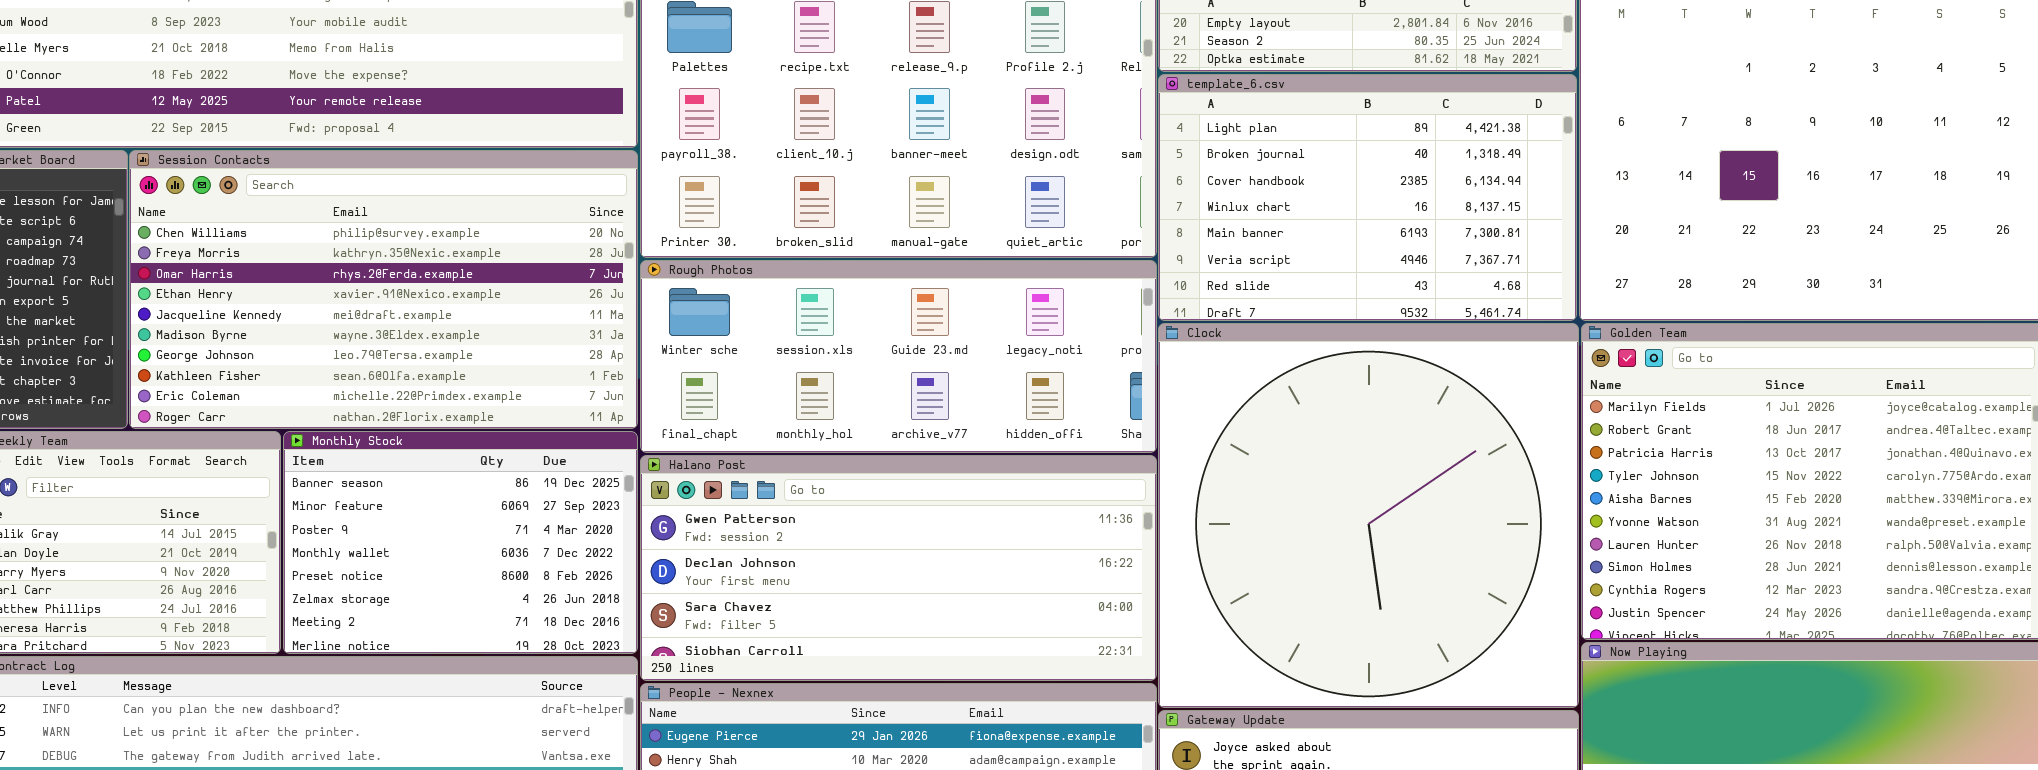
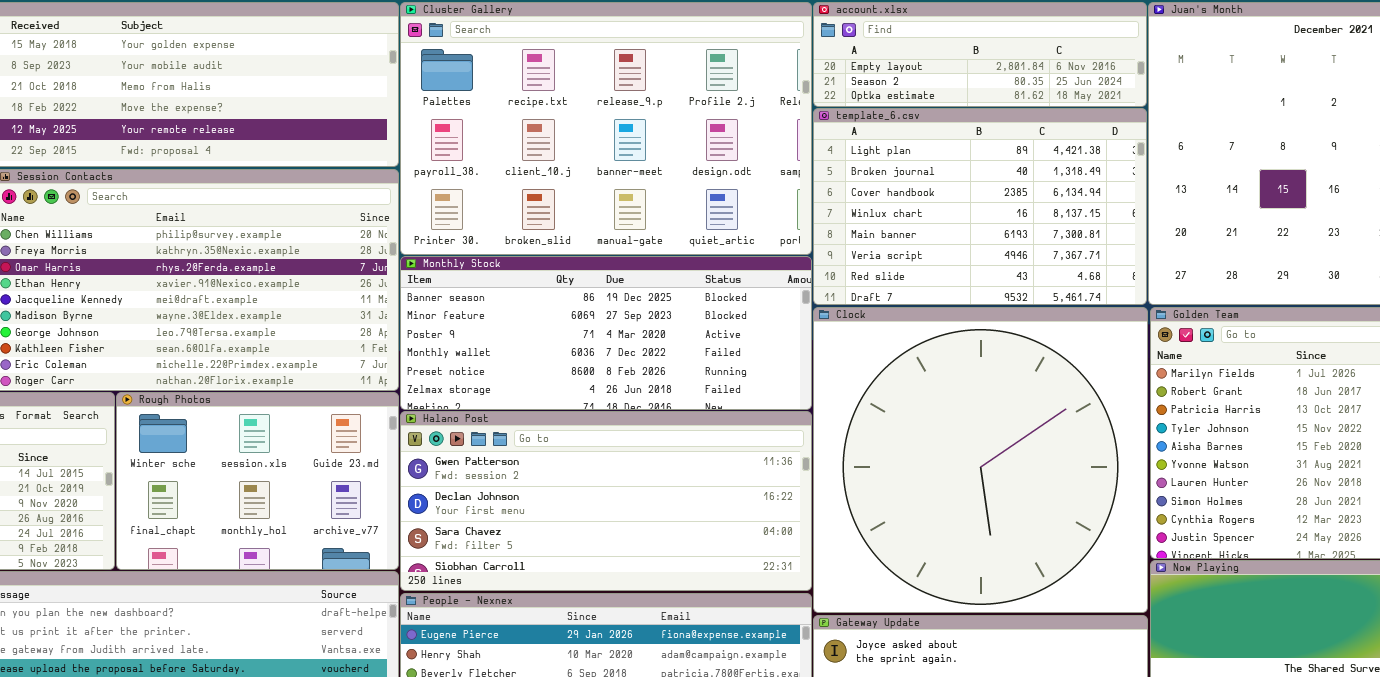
Rough Photos: [640,260,1157,453] -> [116,392,399,570], moved, resized
Monthly Stock: [283,431,638,654] -> [400,256,812,410], moved, resized

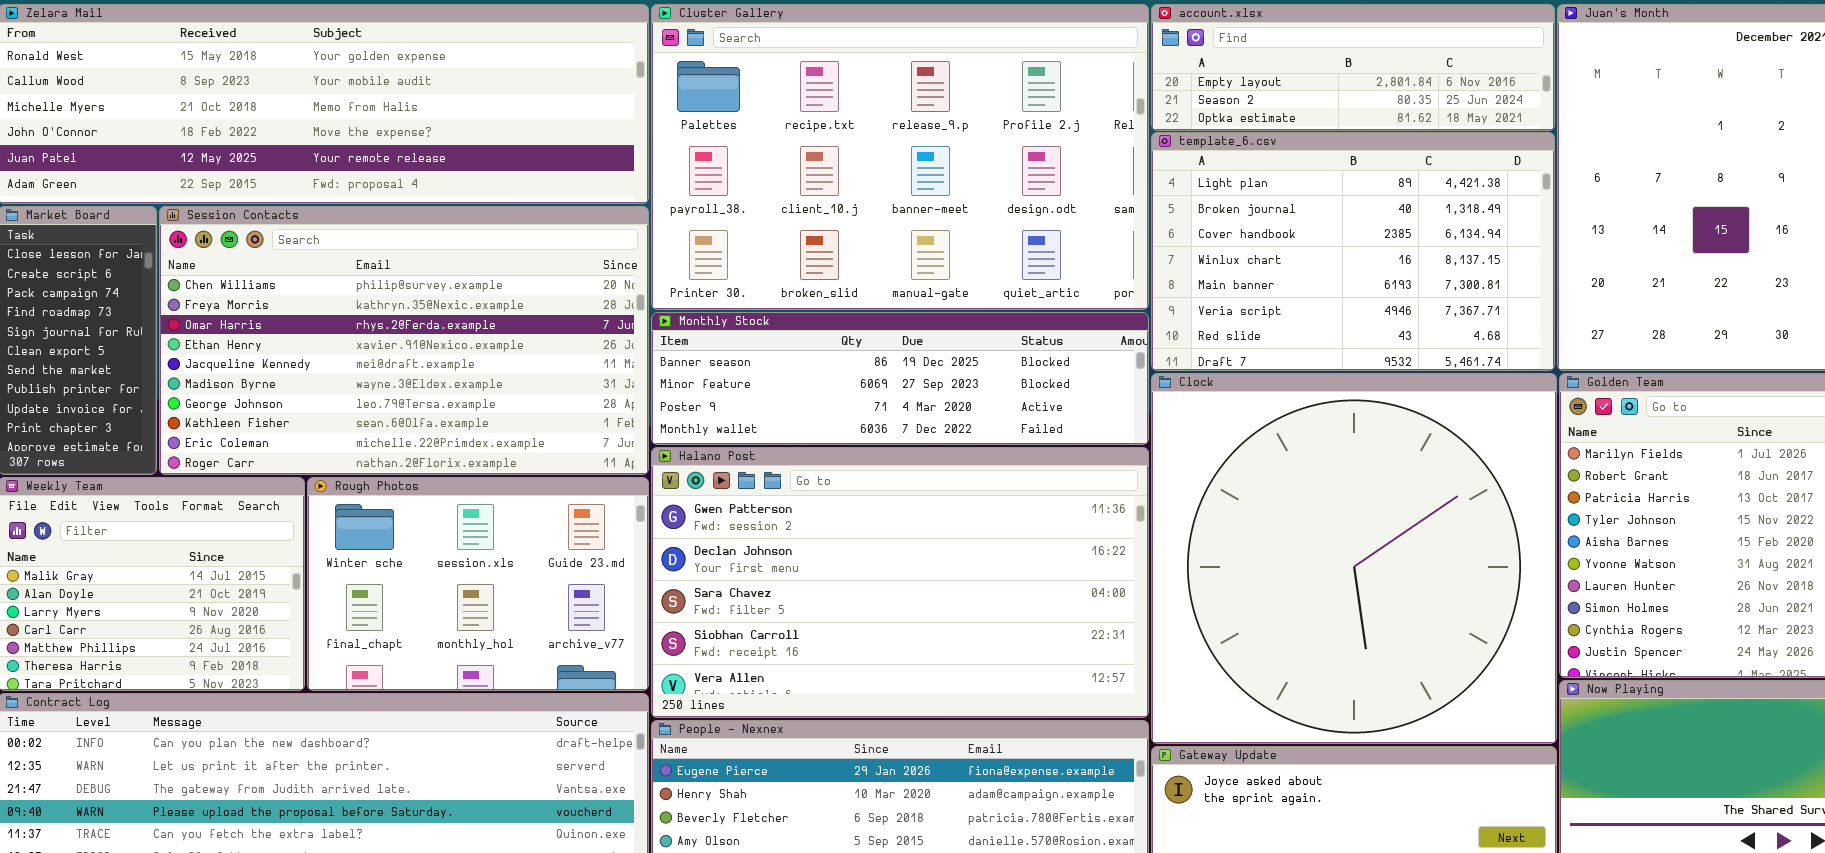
Monthly Stock: [400,256,812,410] -> [651,312,1149,445], resized
Halano Post: [400,411,812,591] -> [651,447,1149,718], resized

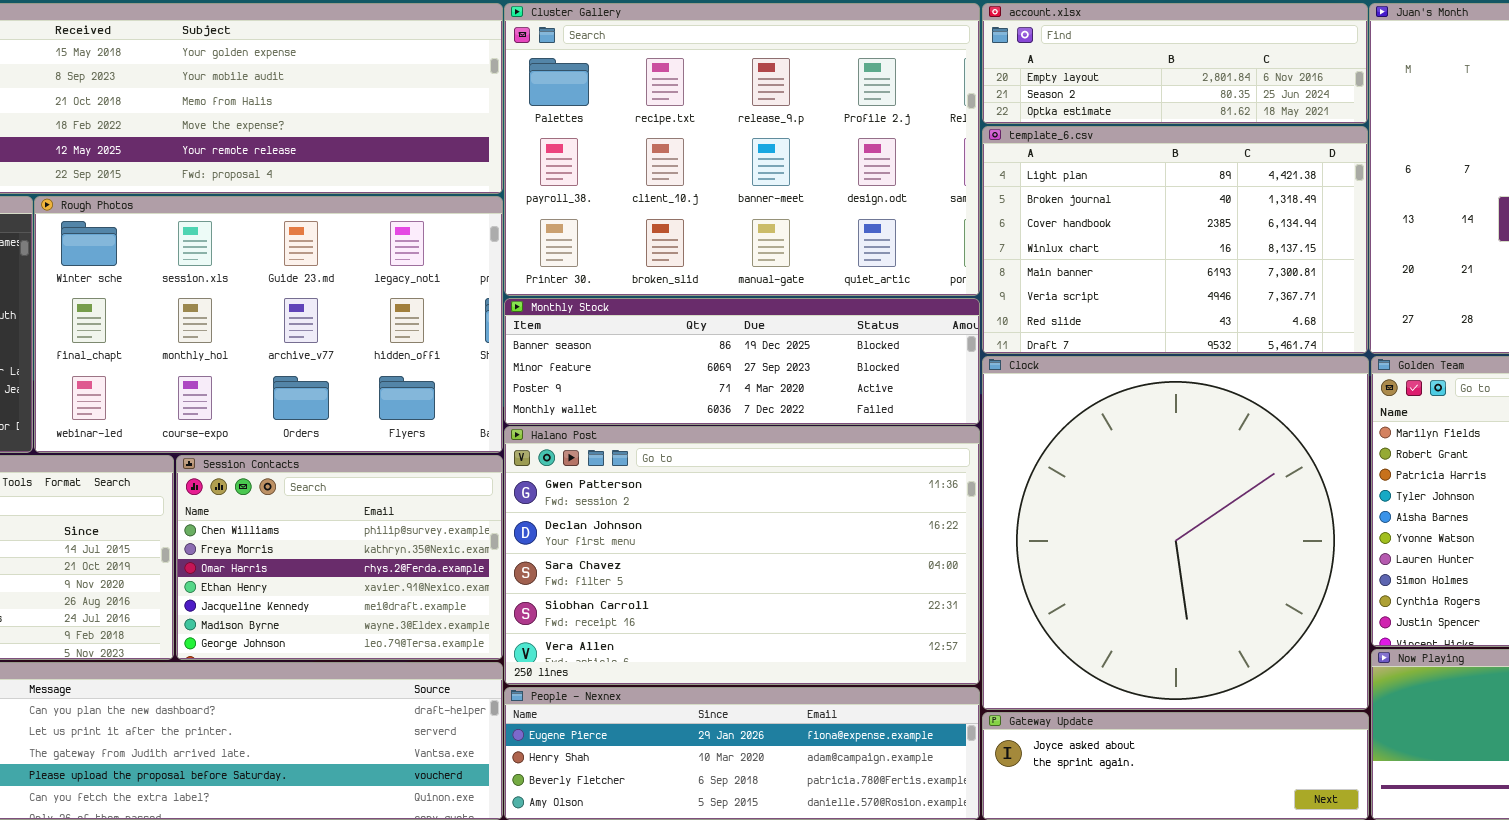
Session Contacts: [159,206,649,475] -> [176,455,503,660], moved, resized
Rough Photos: [307,477,649,691] -> [34,196,503,453], moved, resized

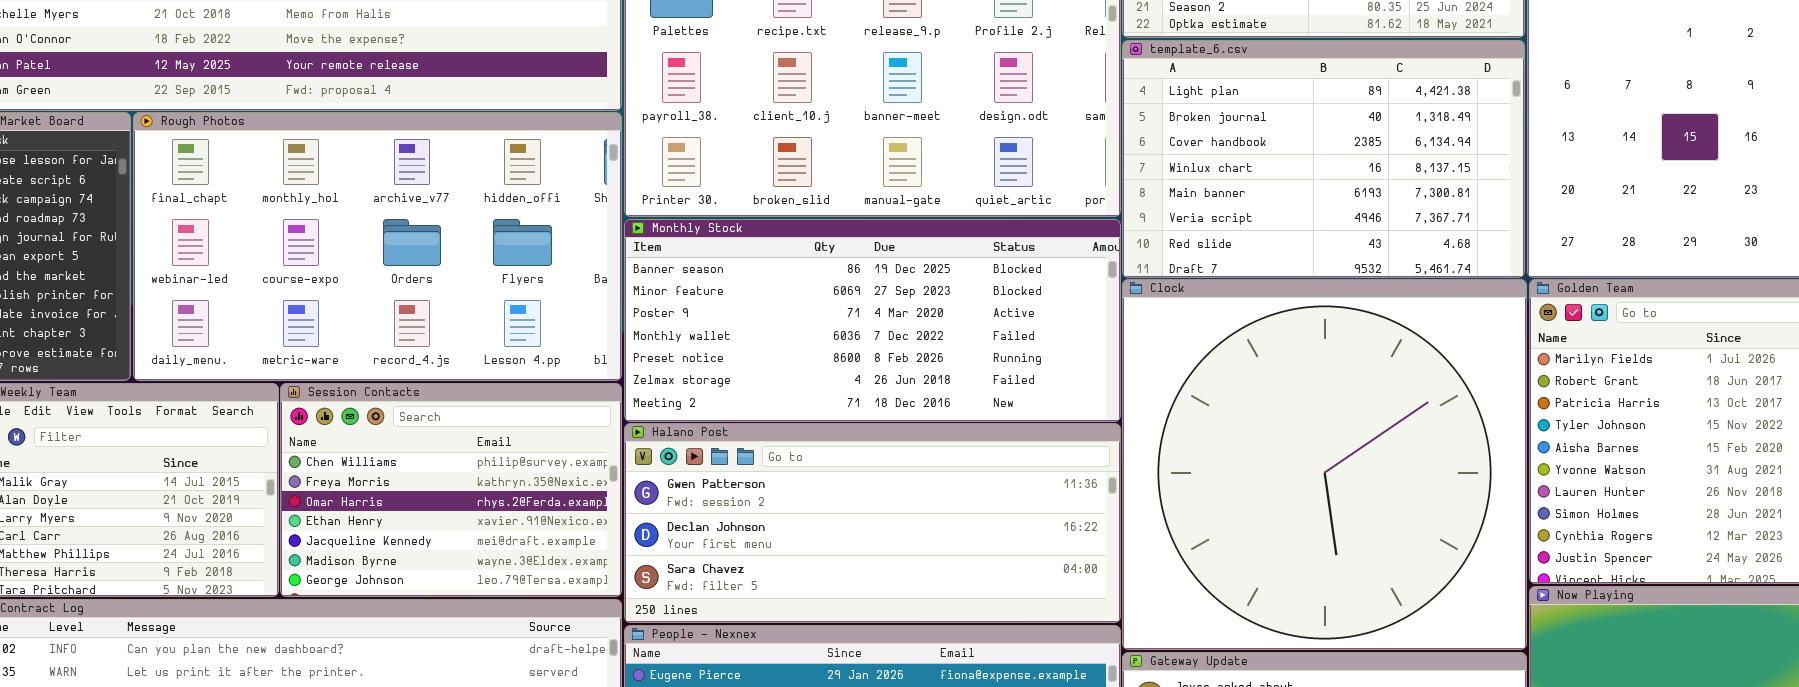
Rough Photos: [34,196,503,453] -> [133,112,622,381], scrolled down 1 row
Monthly Stock: [504,298,980,425] -> [624,219,1121,422], resized
Halano Post: [504,426,980,685] -> [624,423,1121,623], resized

